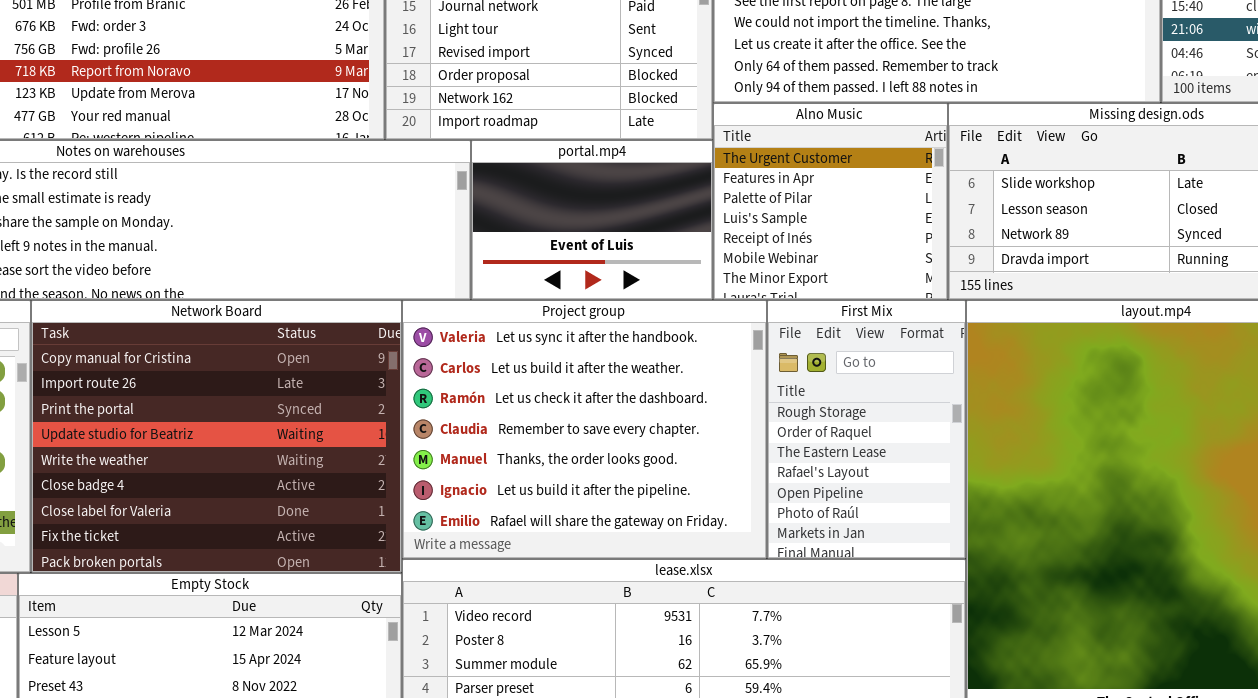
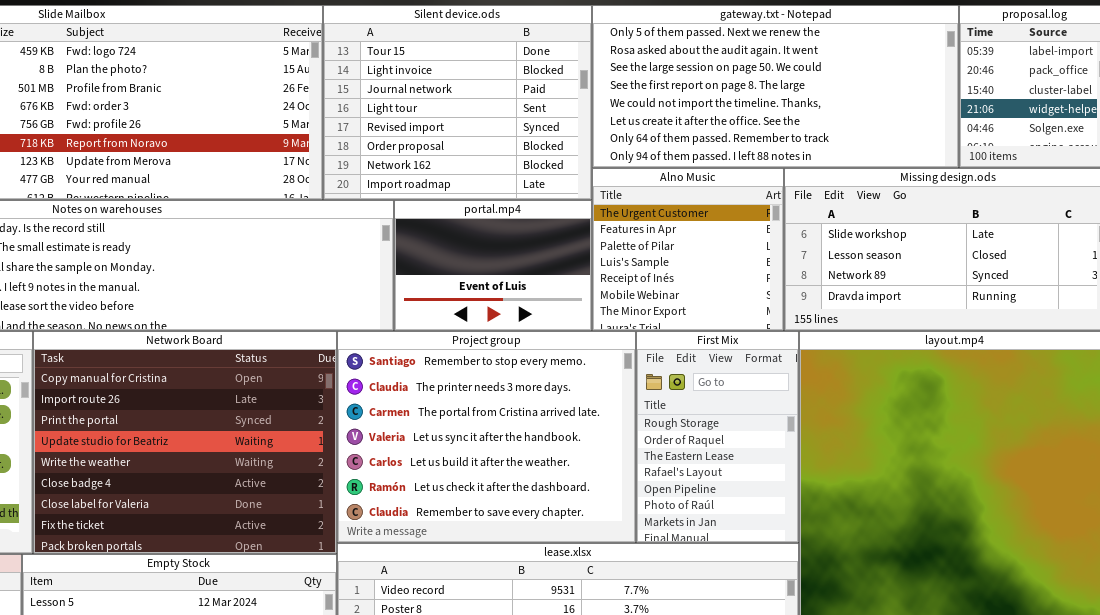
Project group: [402,300,767,559] -> [337,331,636,543], scrolled up 3 rows

